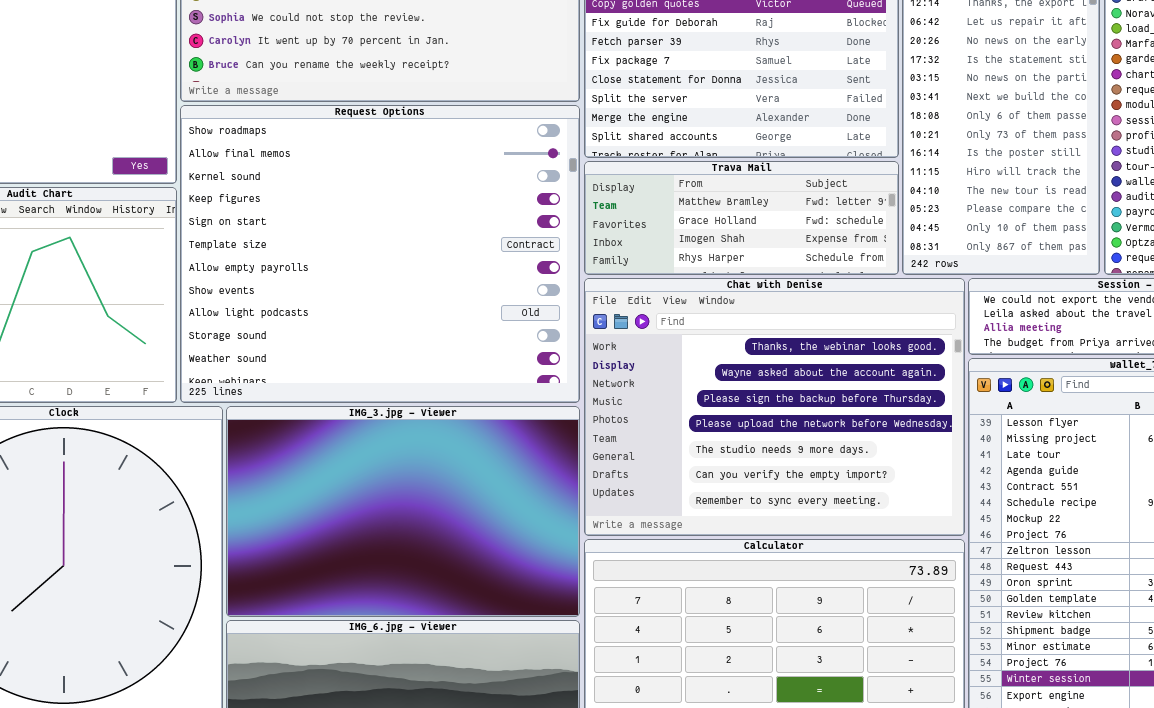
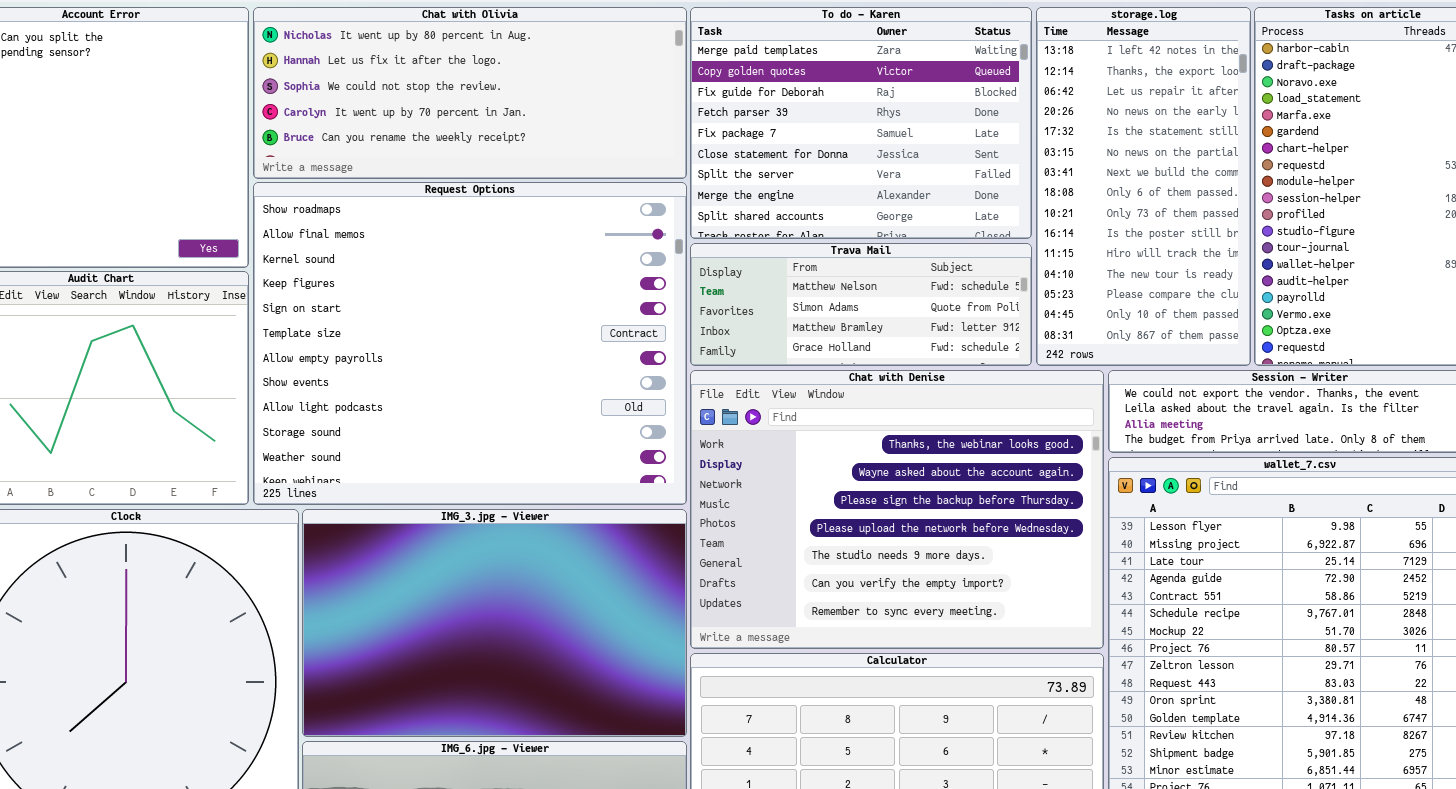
Trava Mail: [584,161,899,275] -> [690,243,1032,366], scrolled up 2 rows

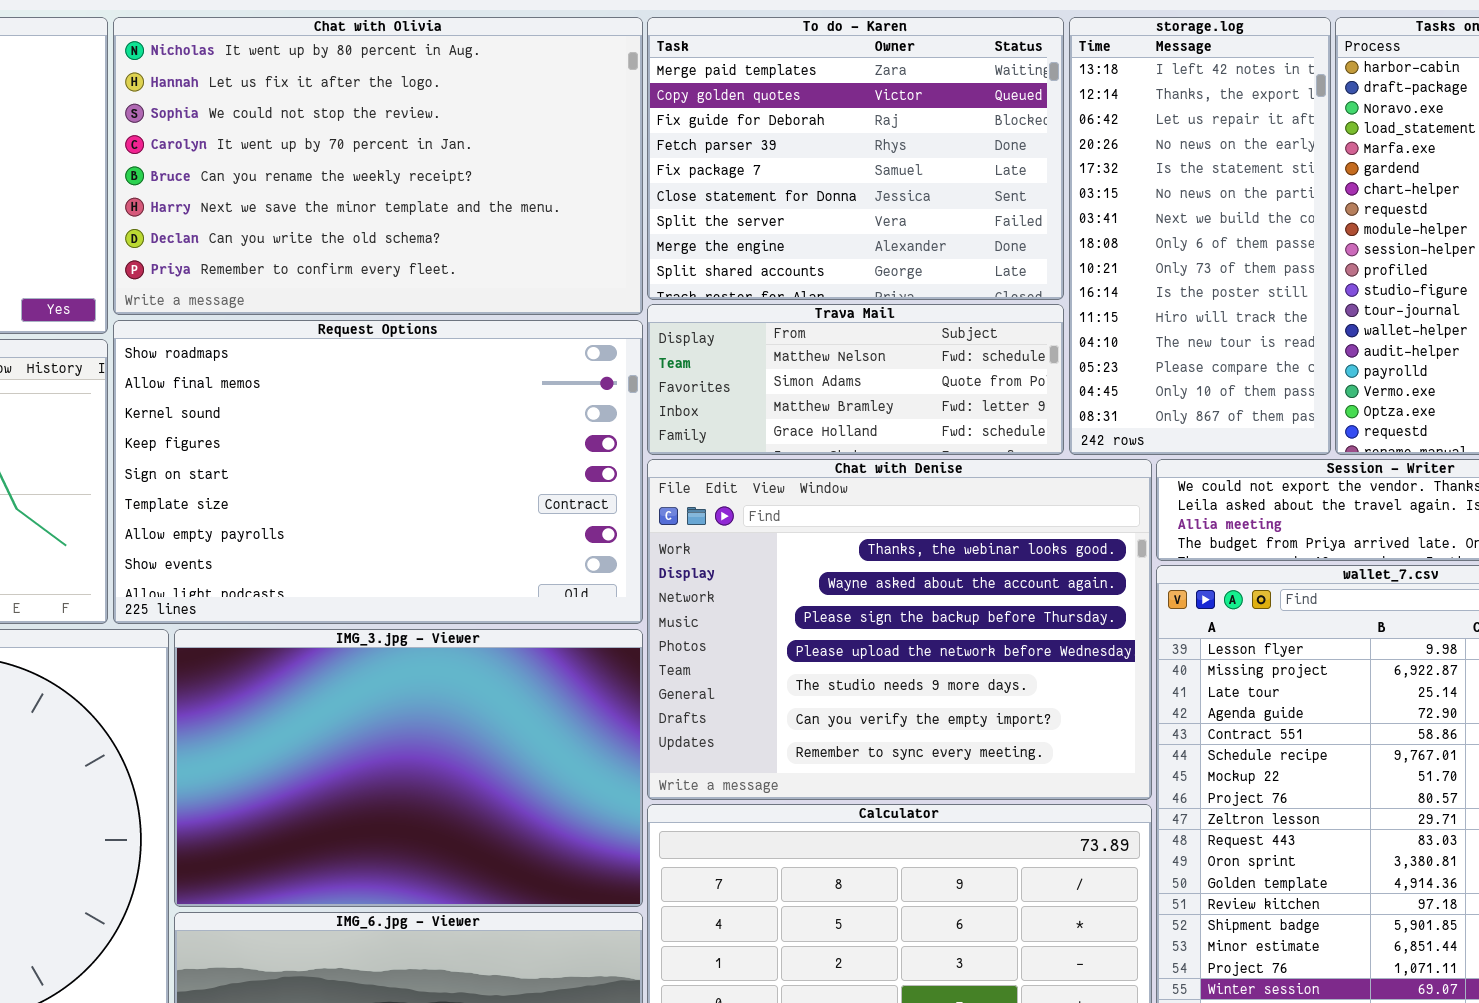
Chat with Olivia: [253,7,687,179] -> [113,17,643,315], resized
Request Options: [253,182,687,505] -> [113,320,643,624], resized

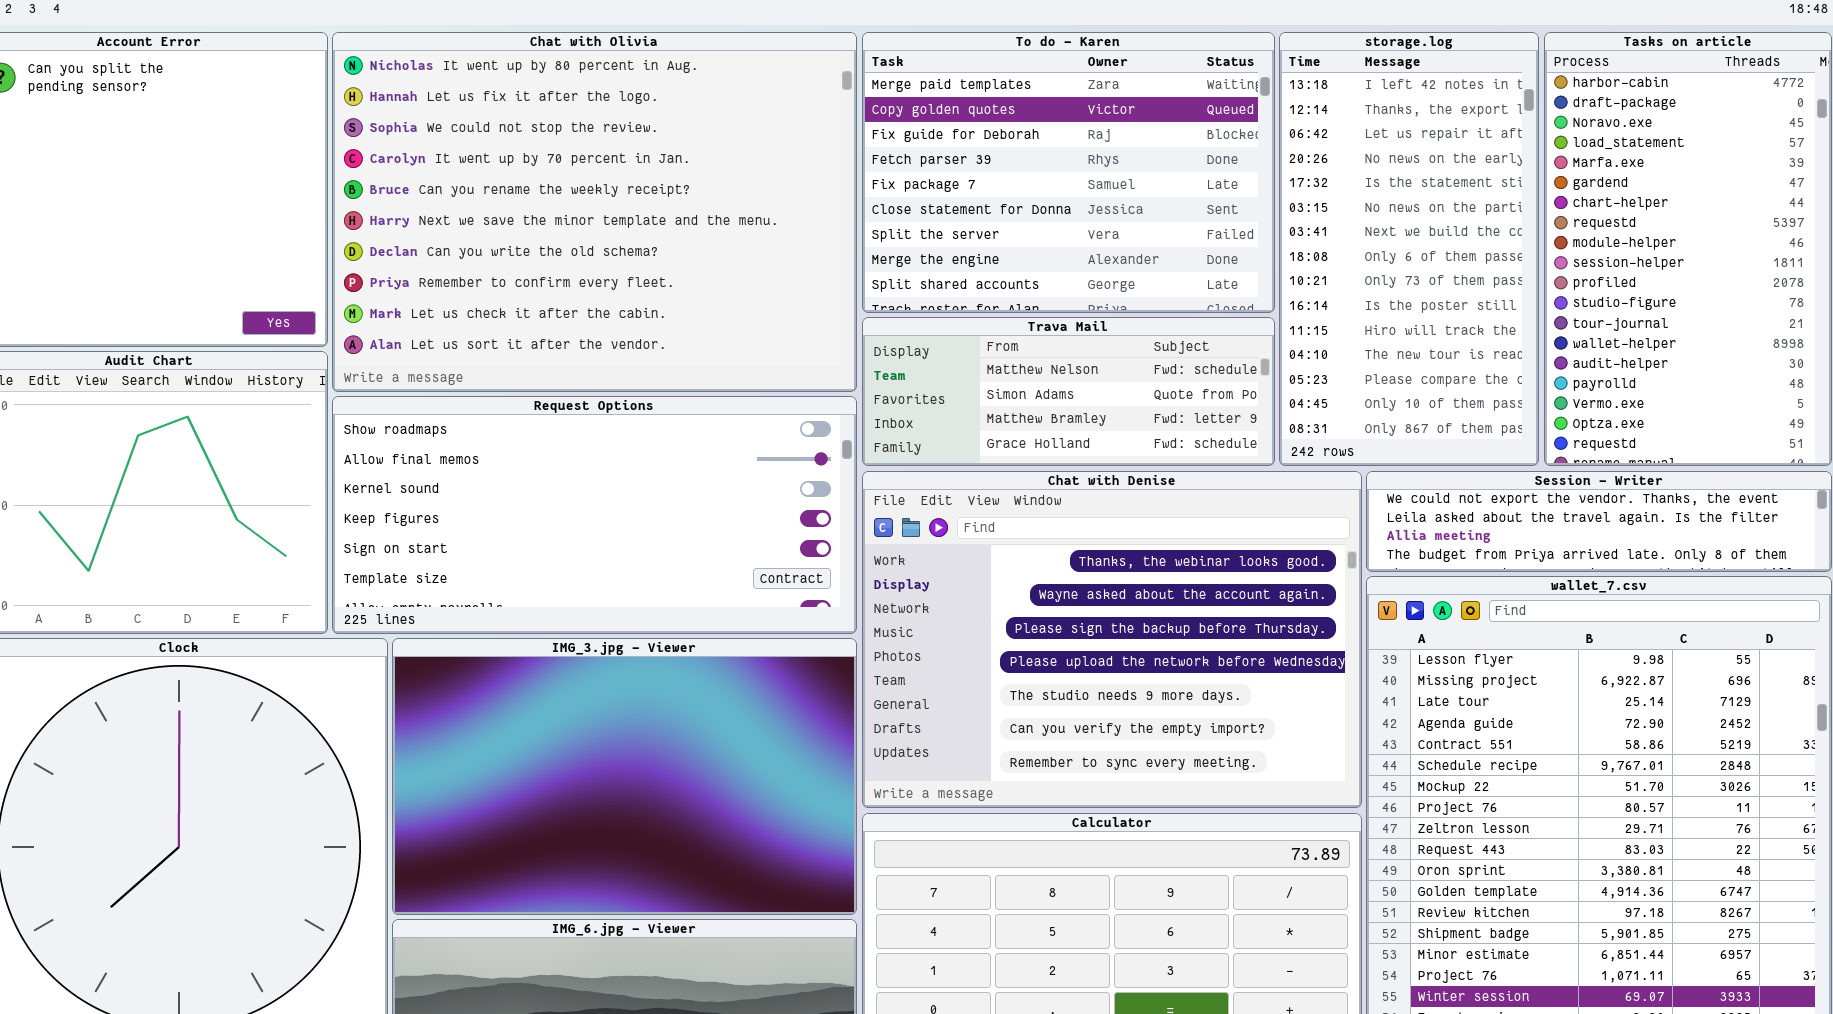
Chat with Olivia: [113,17,643,315] -> [332,32,857,392], resized
Request Options: [113,320,643,624] -> [332,396,857,634], resized

